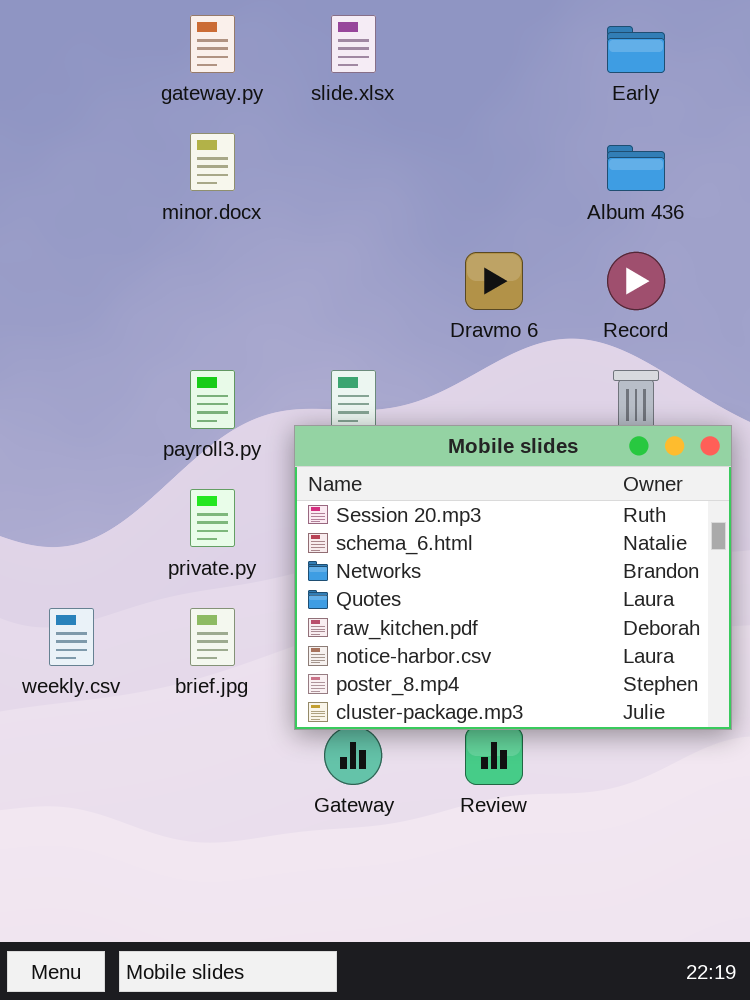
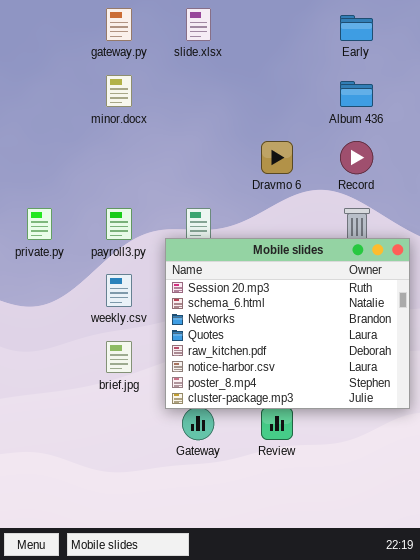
private.py: [190,489,235,547] -> [27,208,52,240], moved
weekly.csv: [49,608,94,666] -> [106,274,132,307], moved

